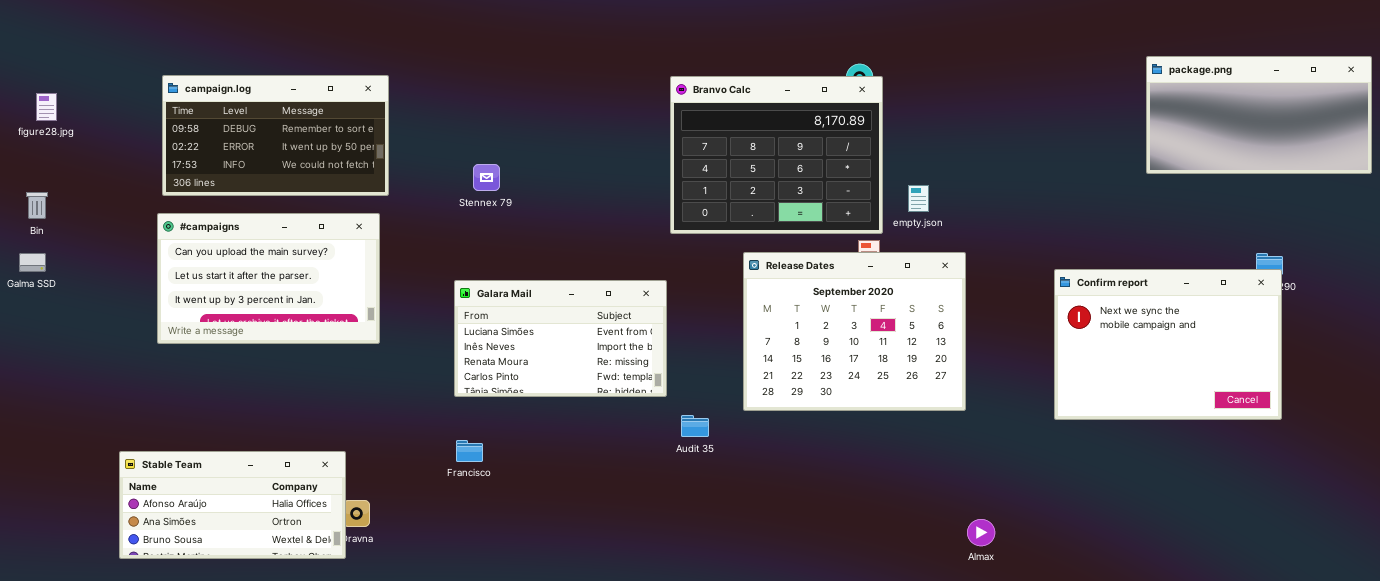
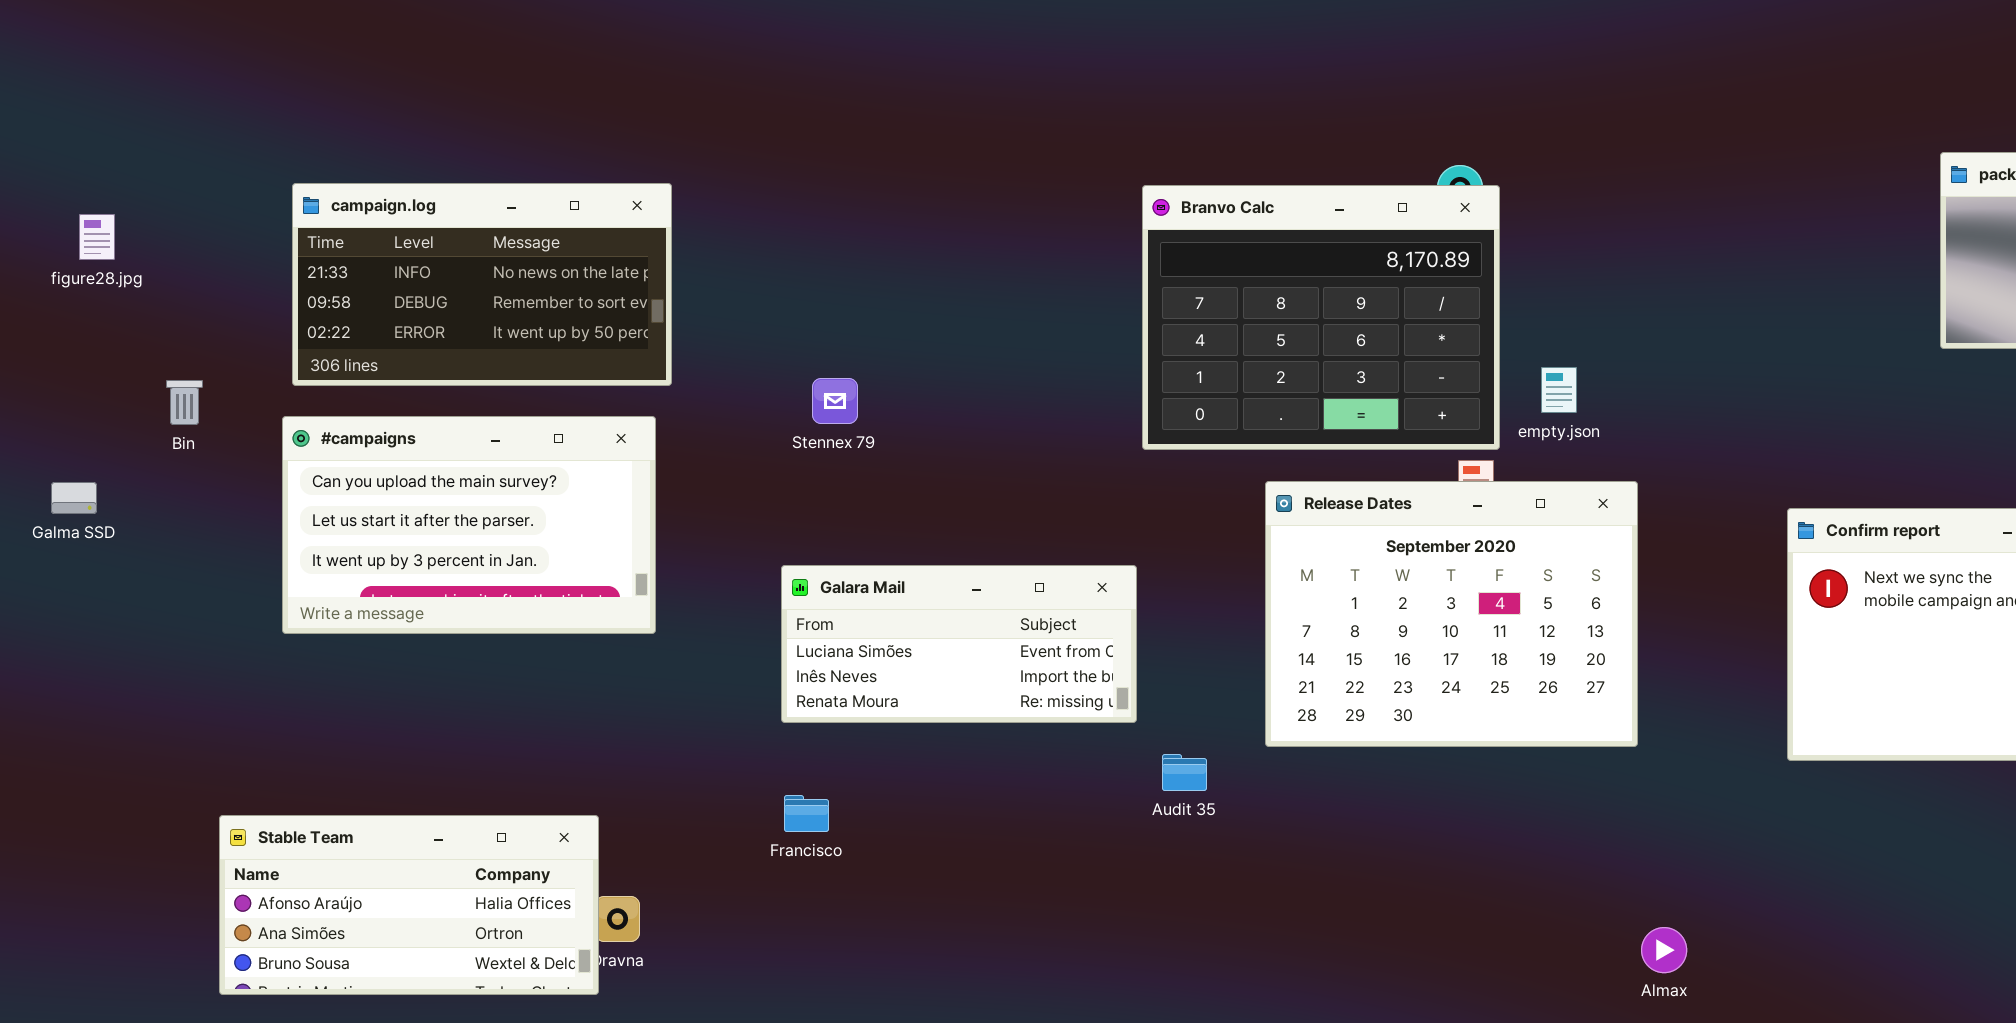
campaign.log: [162,75,389,196] -> [292,183,672,386], scrolled up 1 row
Stennex 79: [473,164,500,191] -> [812,378,858,424], moved
Bin: [26,192,48,219] -> [166,380,203,425], moved
Galara Mail: [454,280,667,397] -> [781,565,1137,723], resized

